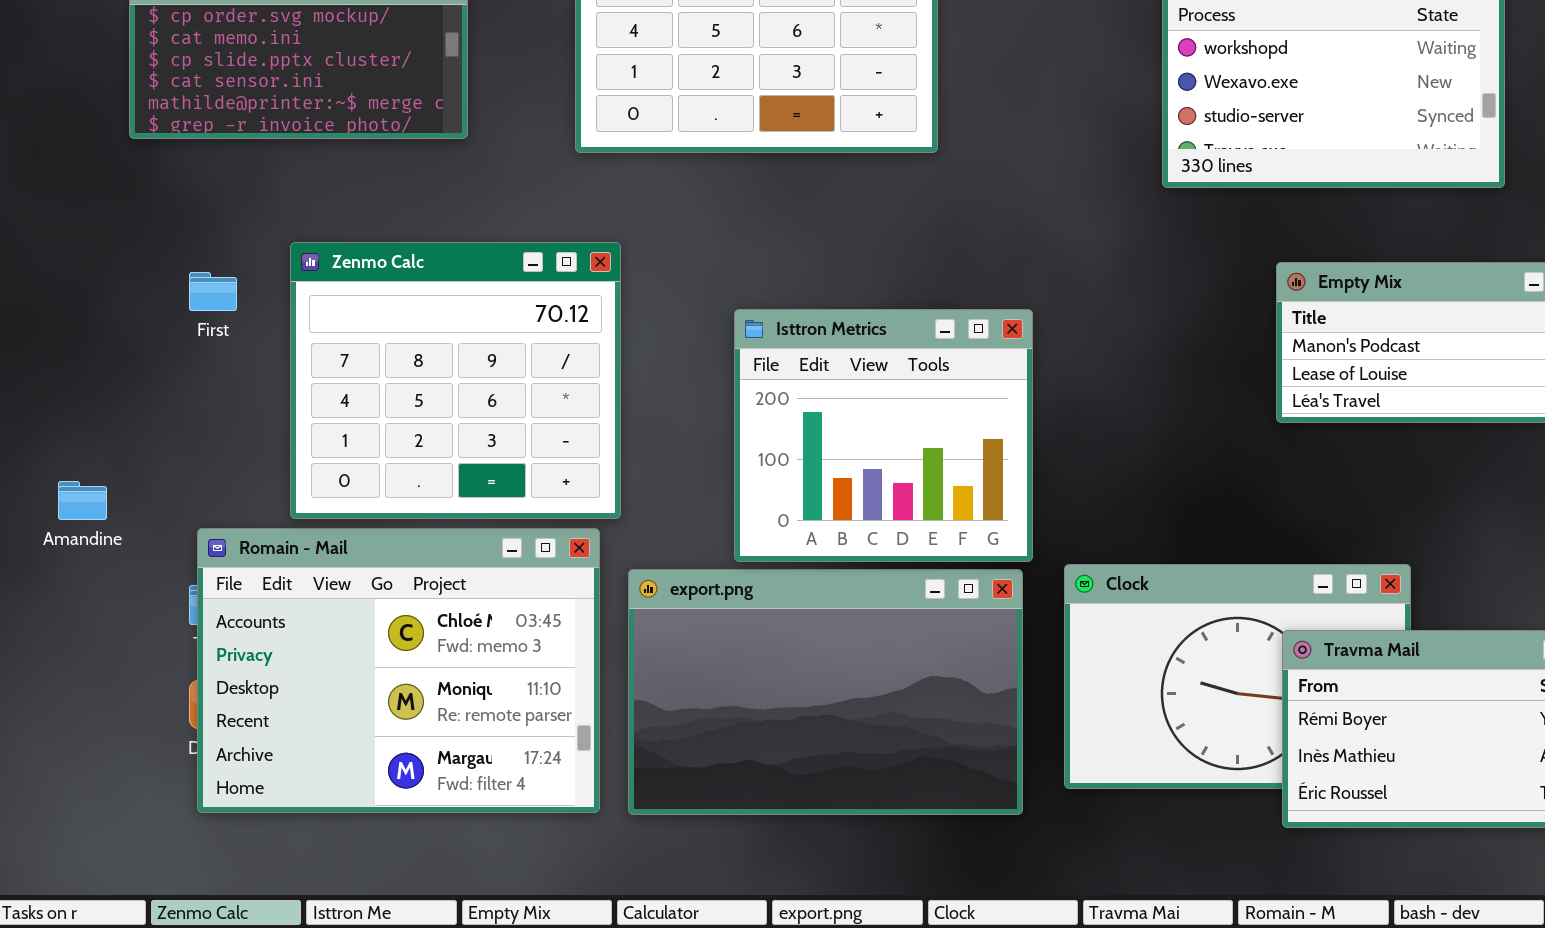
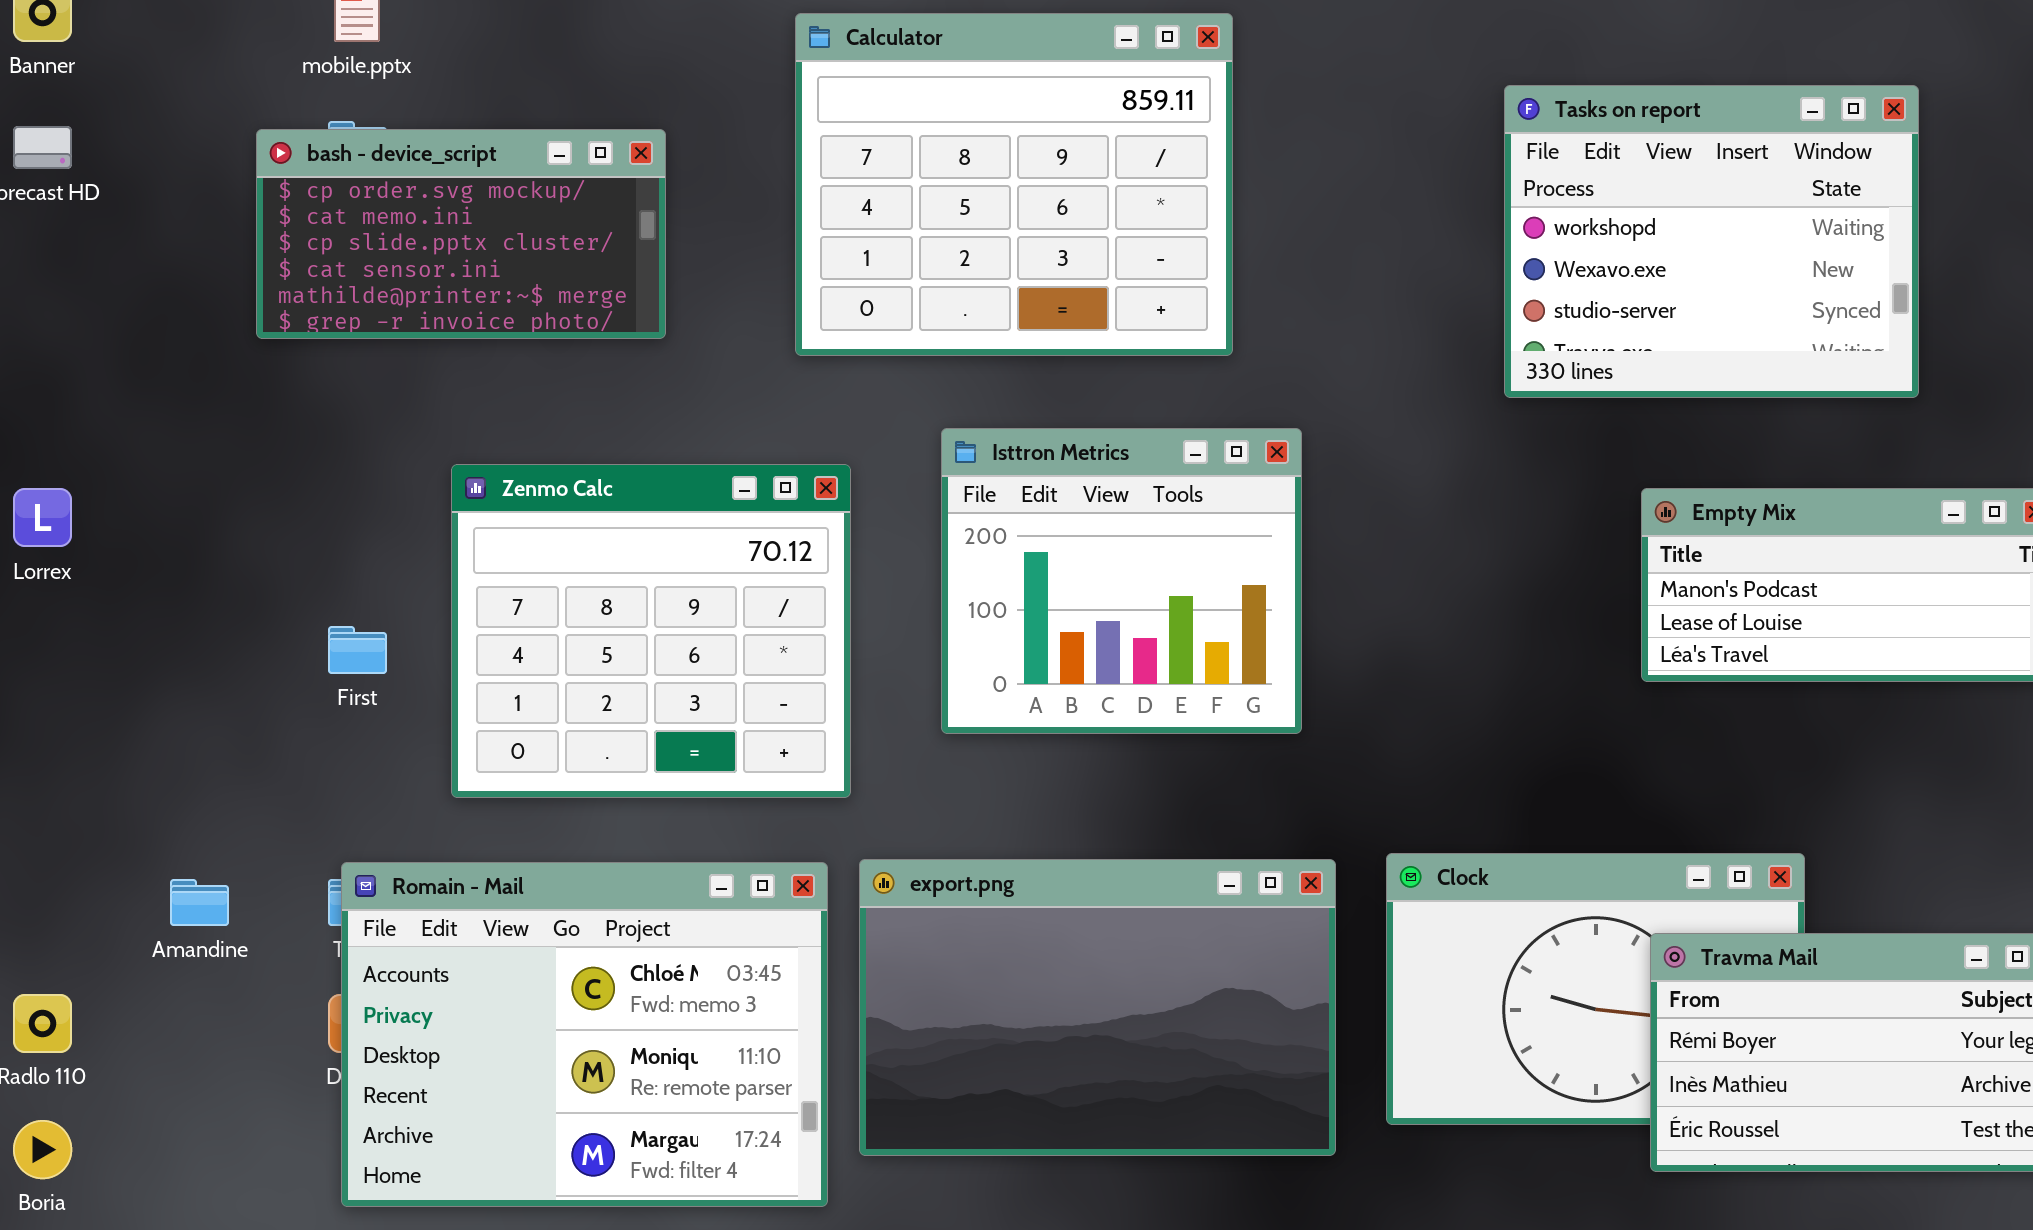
First: [189,272,237,311] -> [328,626,387,674], moved
Isttron Metrics: [734,309,1033,562] -> [941,428,1302,734], moved
Amandine: [58,481,107,520] -> [170,879,229,926], moved
Romain - Mail: [197,528,600,813] -> [341,862,828,1207], moved

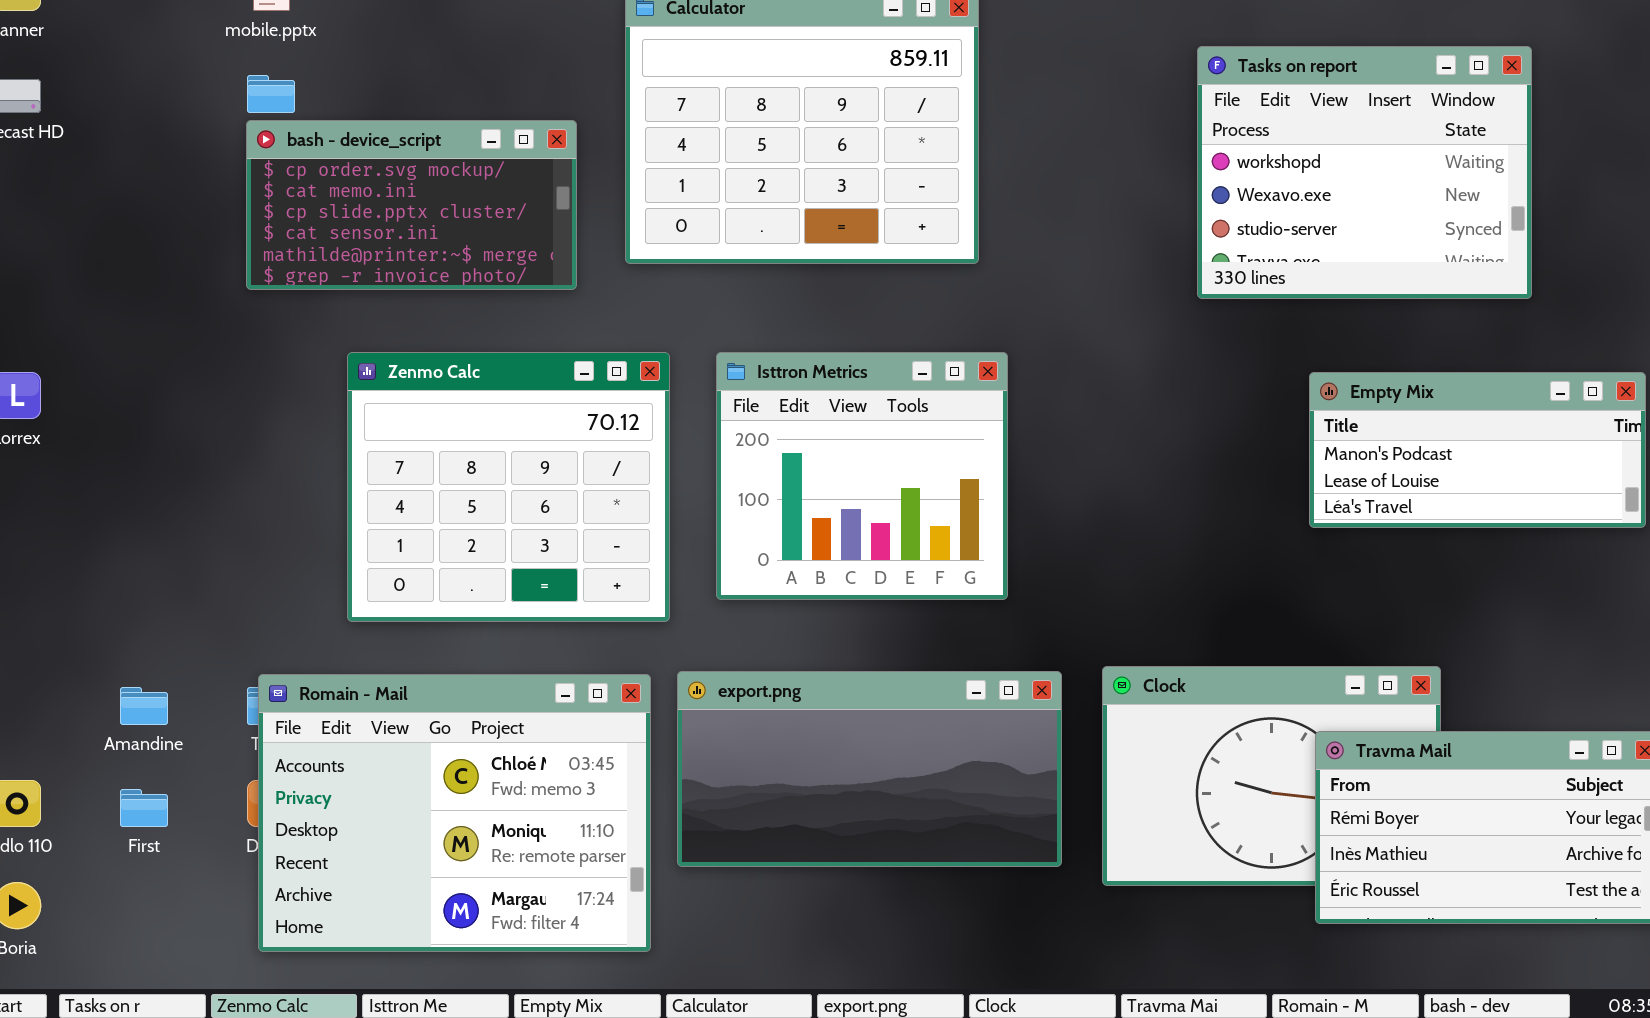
bash - device_script: [256,129,666,339] -> [246,120,577,290], moved
Isttron Metrics: [941,428,1302,734] -> [716,352,1008,600], moved
First: [328,626,387,674] -> [120,789,168,827], moved
export.png: [859,859,1336,1156] -> [677,671,1062,867], resized

